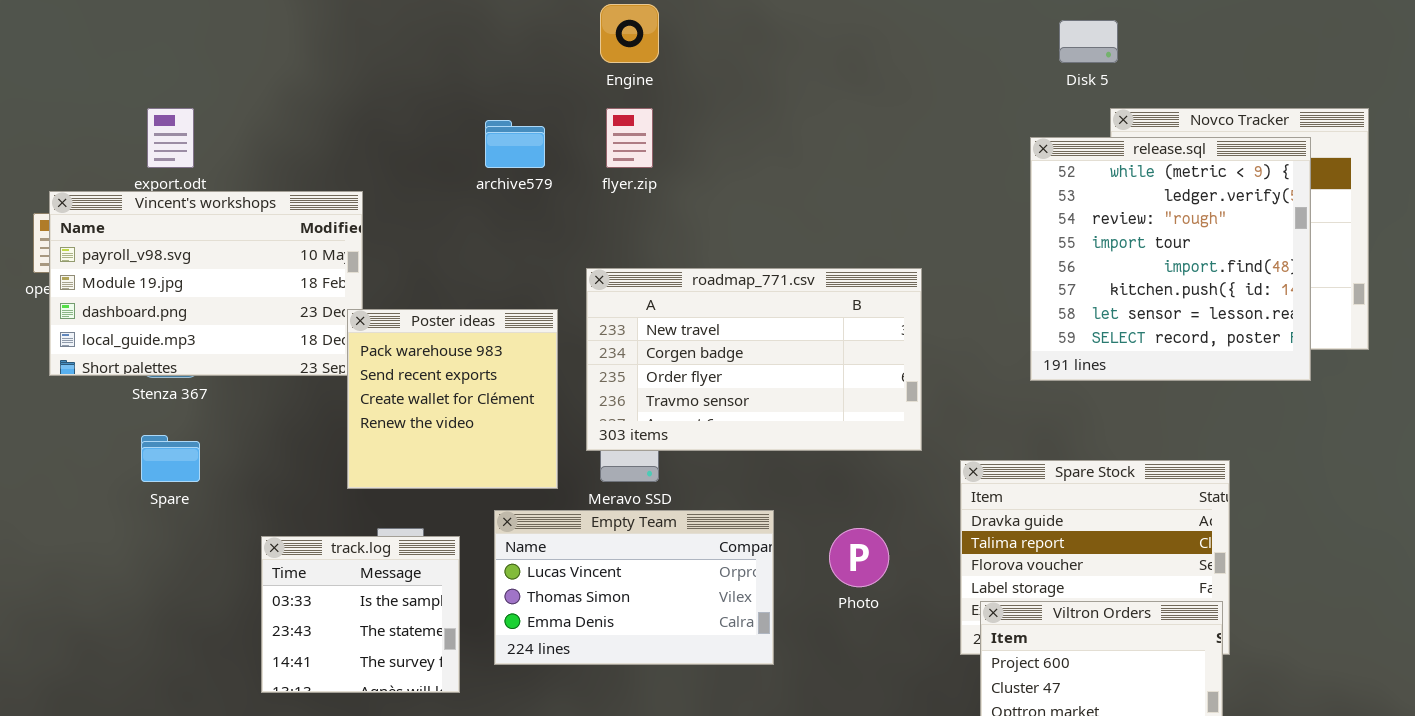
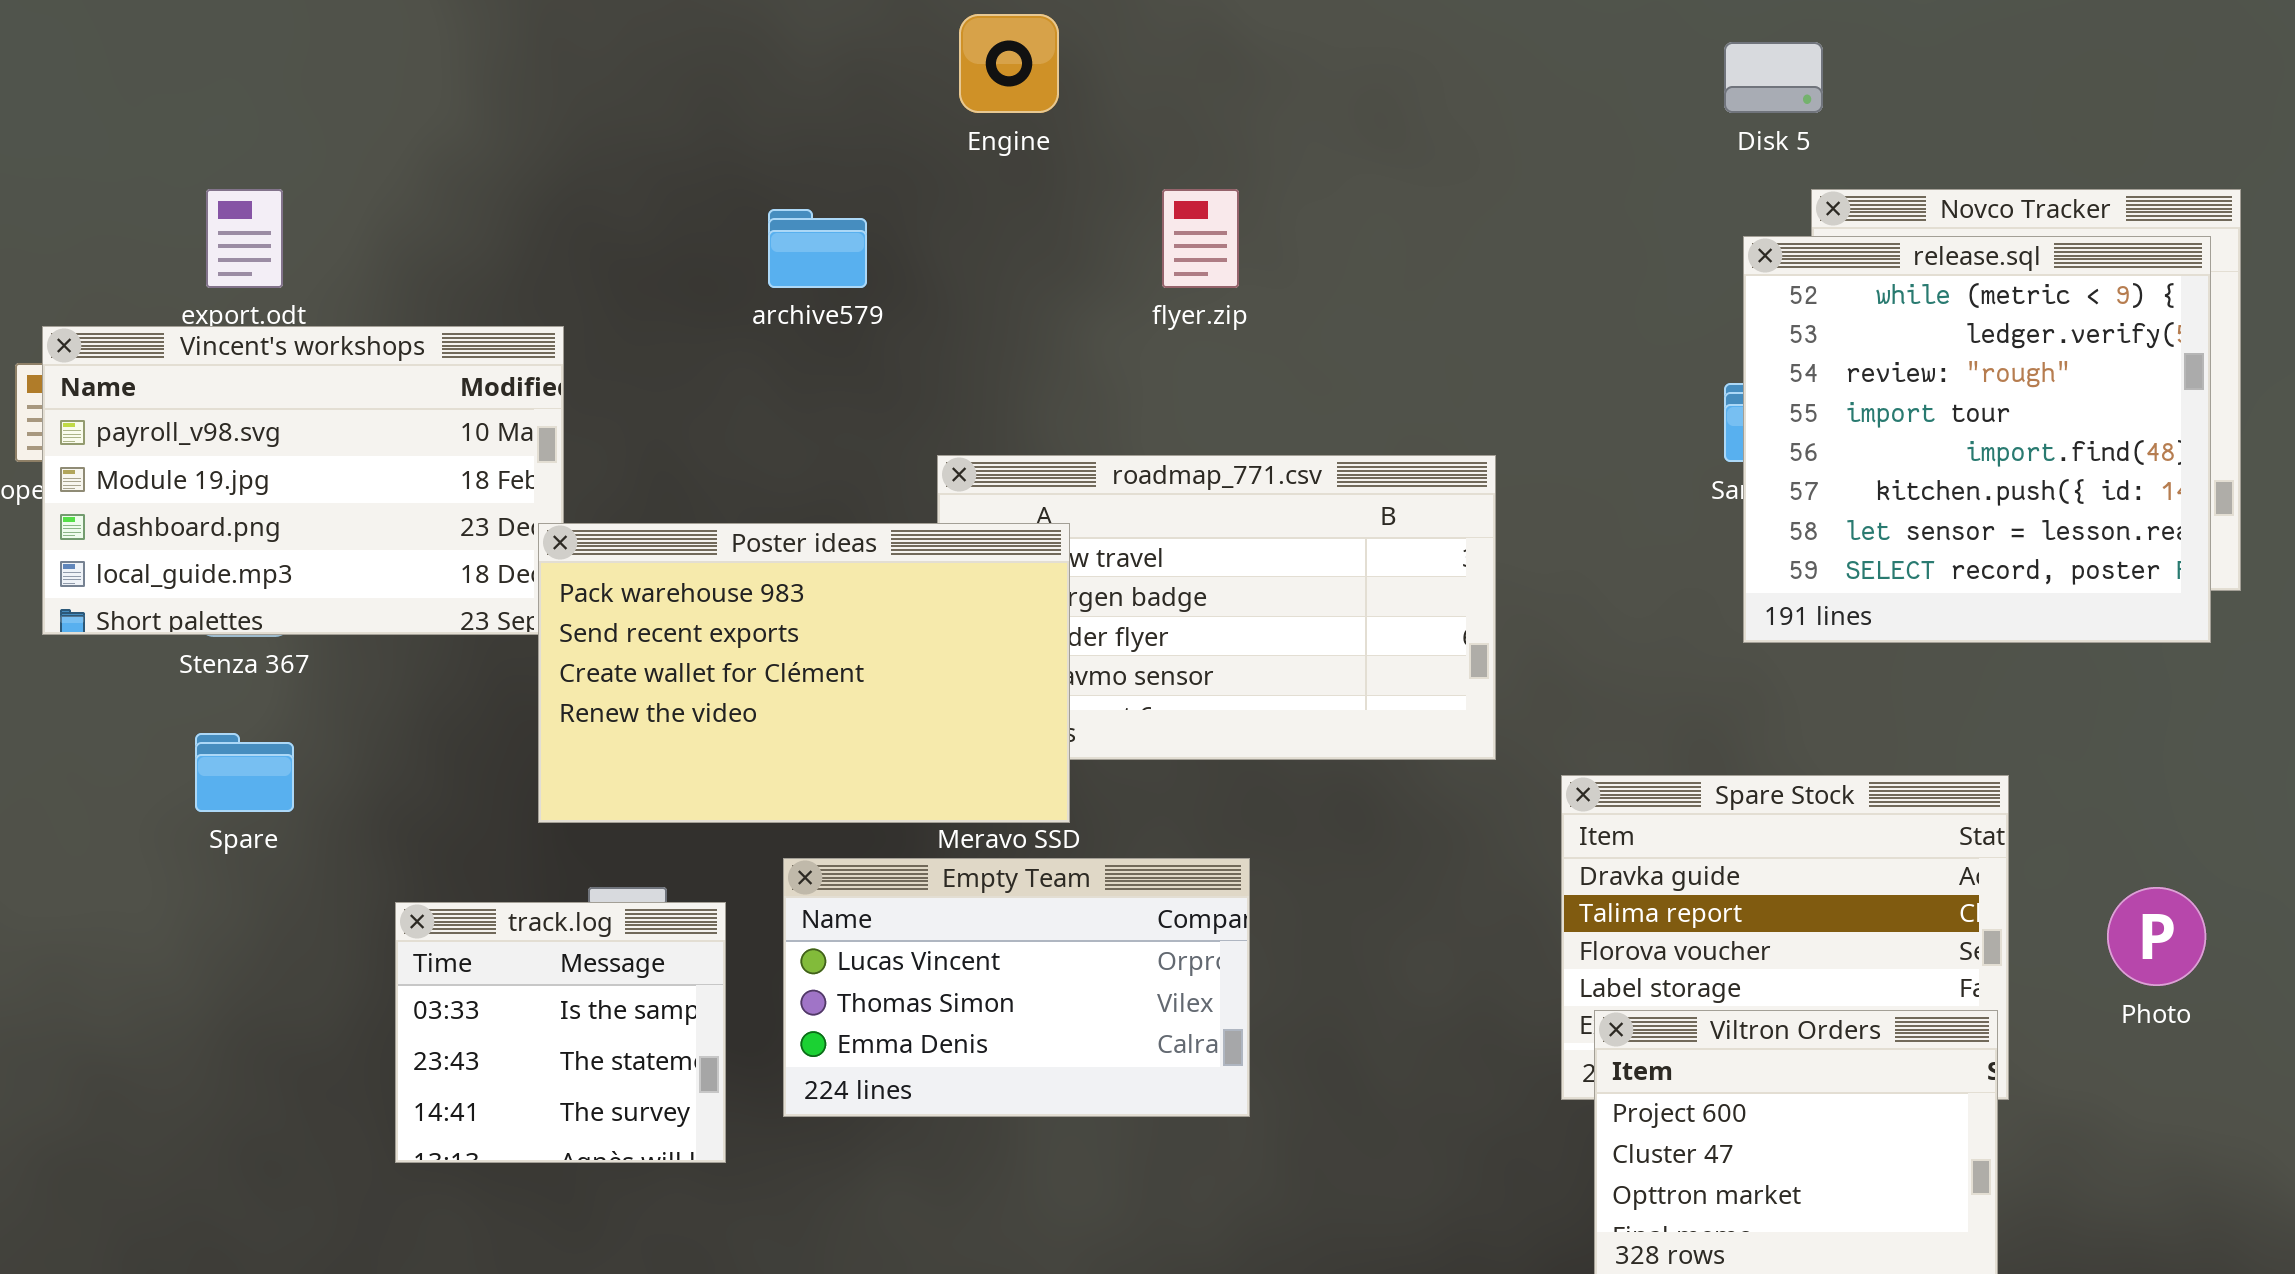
flyer.zip: [606,108,653,168] -> [1162,189,1239,288], moved
release.sql: [1030,137,1311,381] -> [1743,236,2211,643], moved
Poster ideas: [347,309,558,489] -> [538,523,1070,823], resized
Photo: [829,528,889,587] -> [2107,887,2206,986], moved

